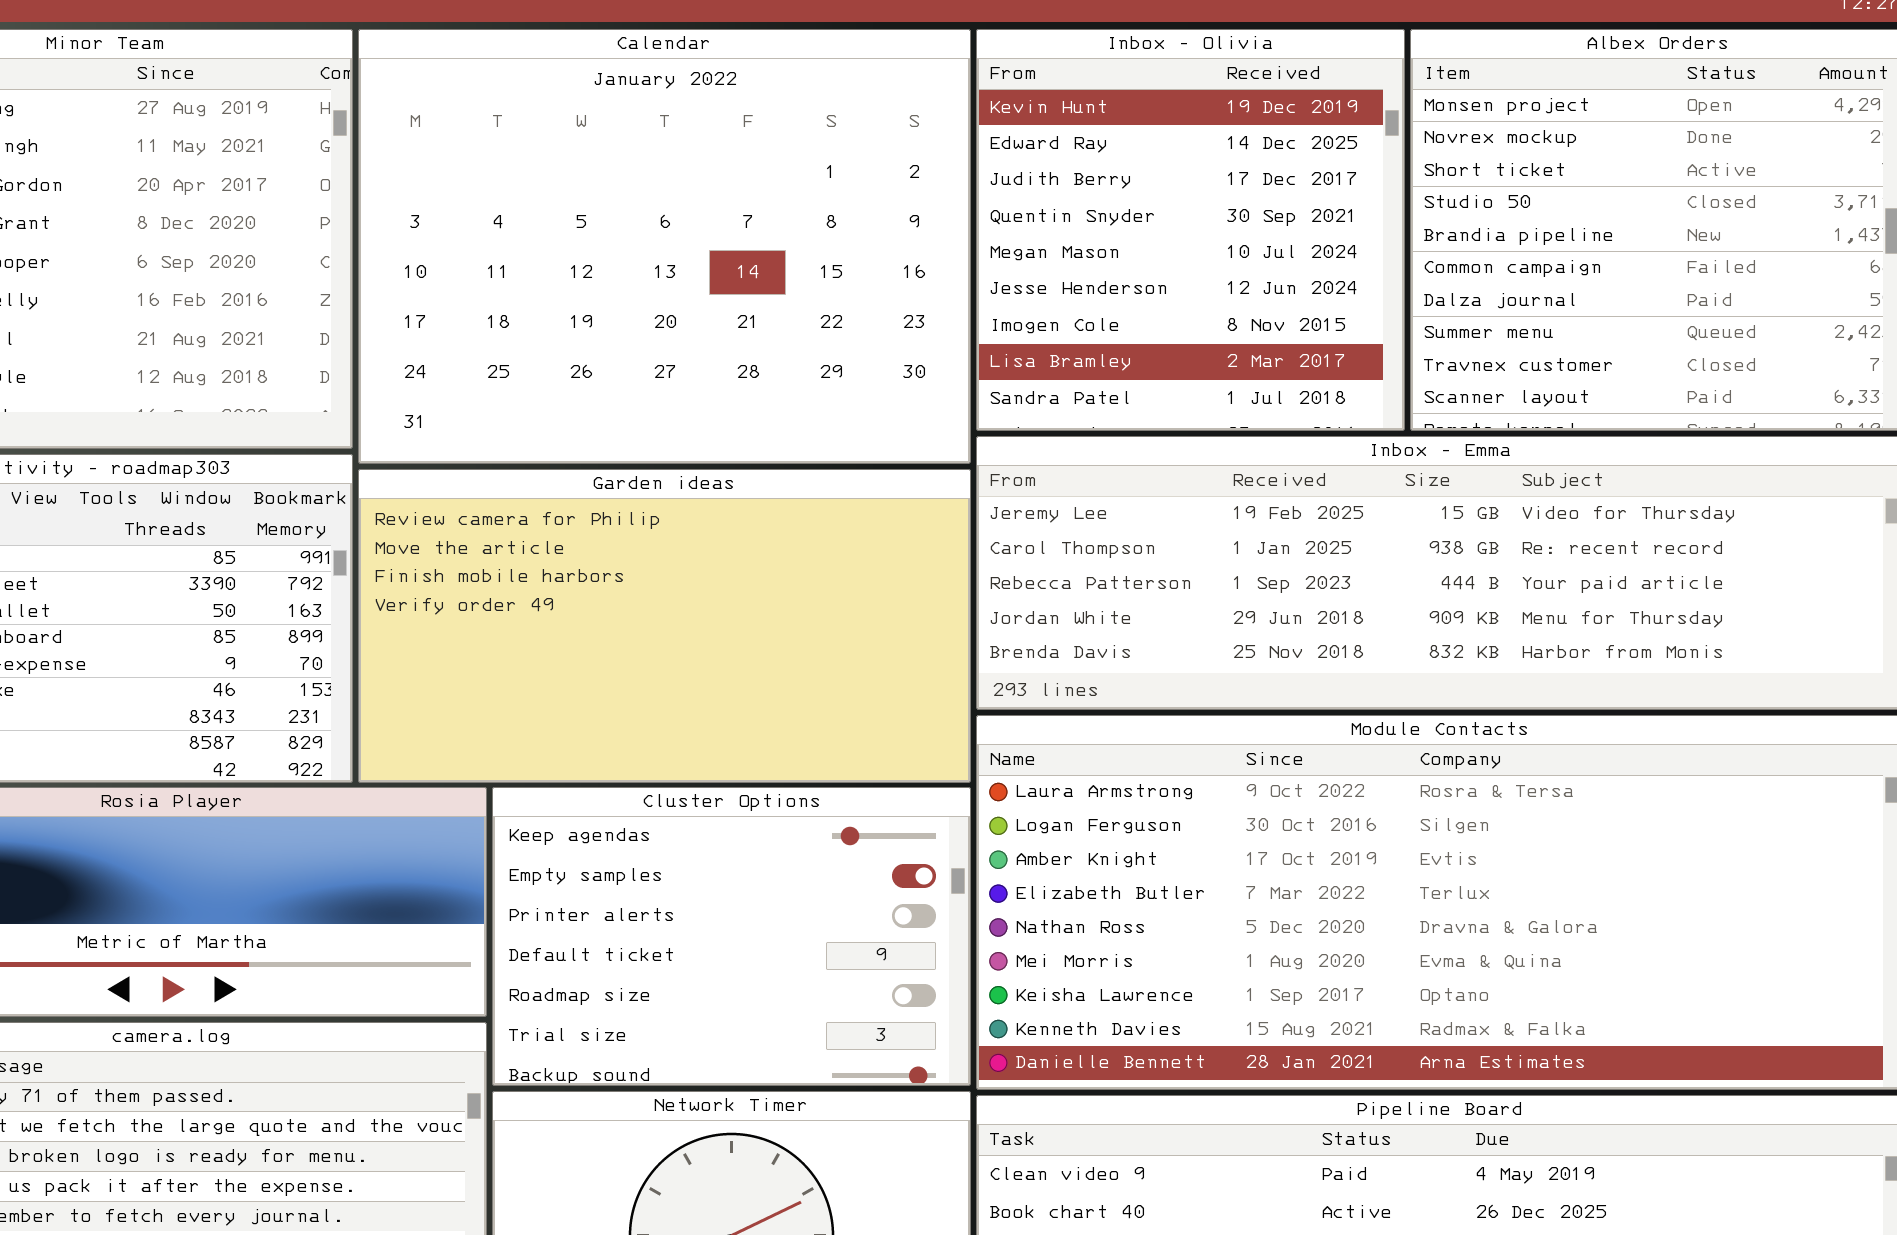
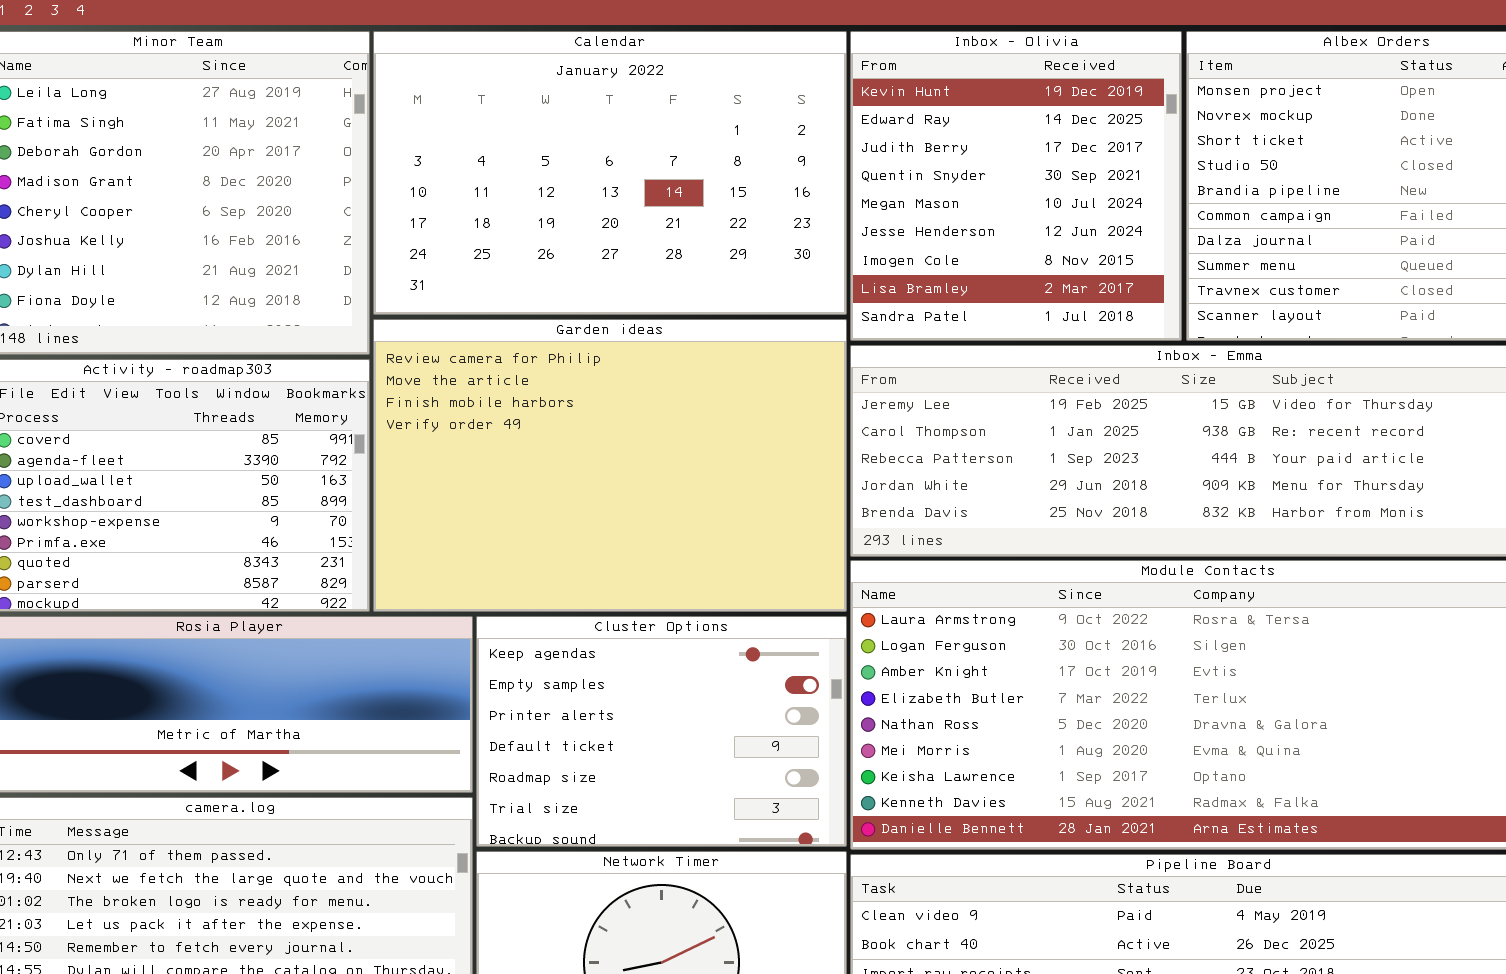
Calendar: [358,29,971,464] -> [373,31,847,315], resized
Garden ideas: [358,469,971,783] -> [373,319,847,612], resized

